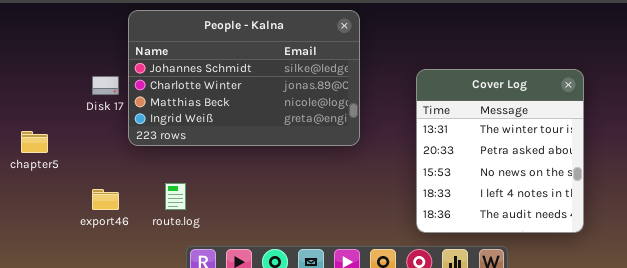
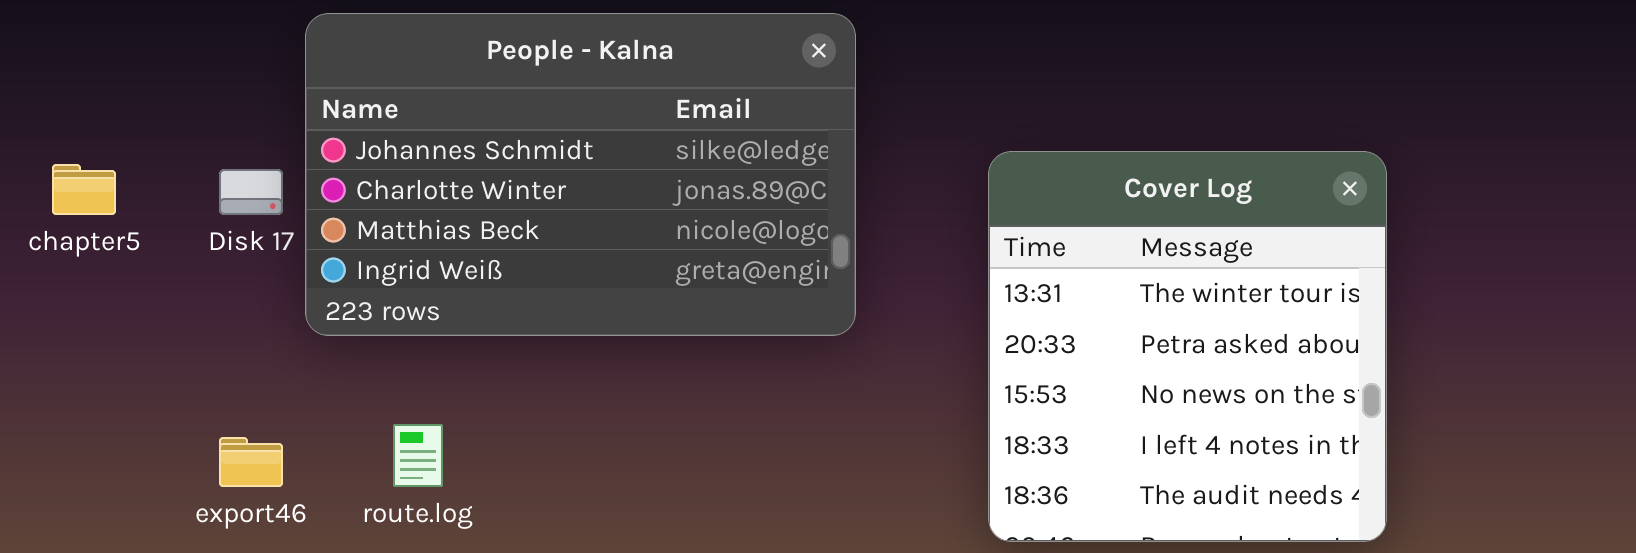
chapter5: [21,131,48,153] -> [52,164,116,215], moved

